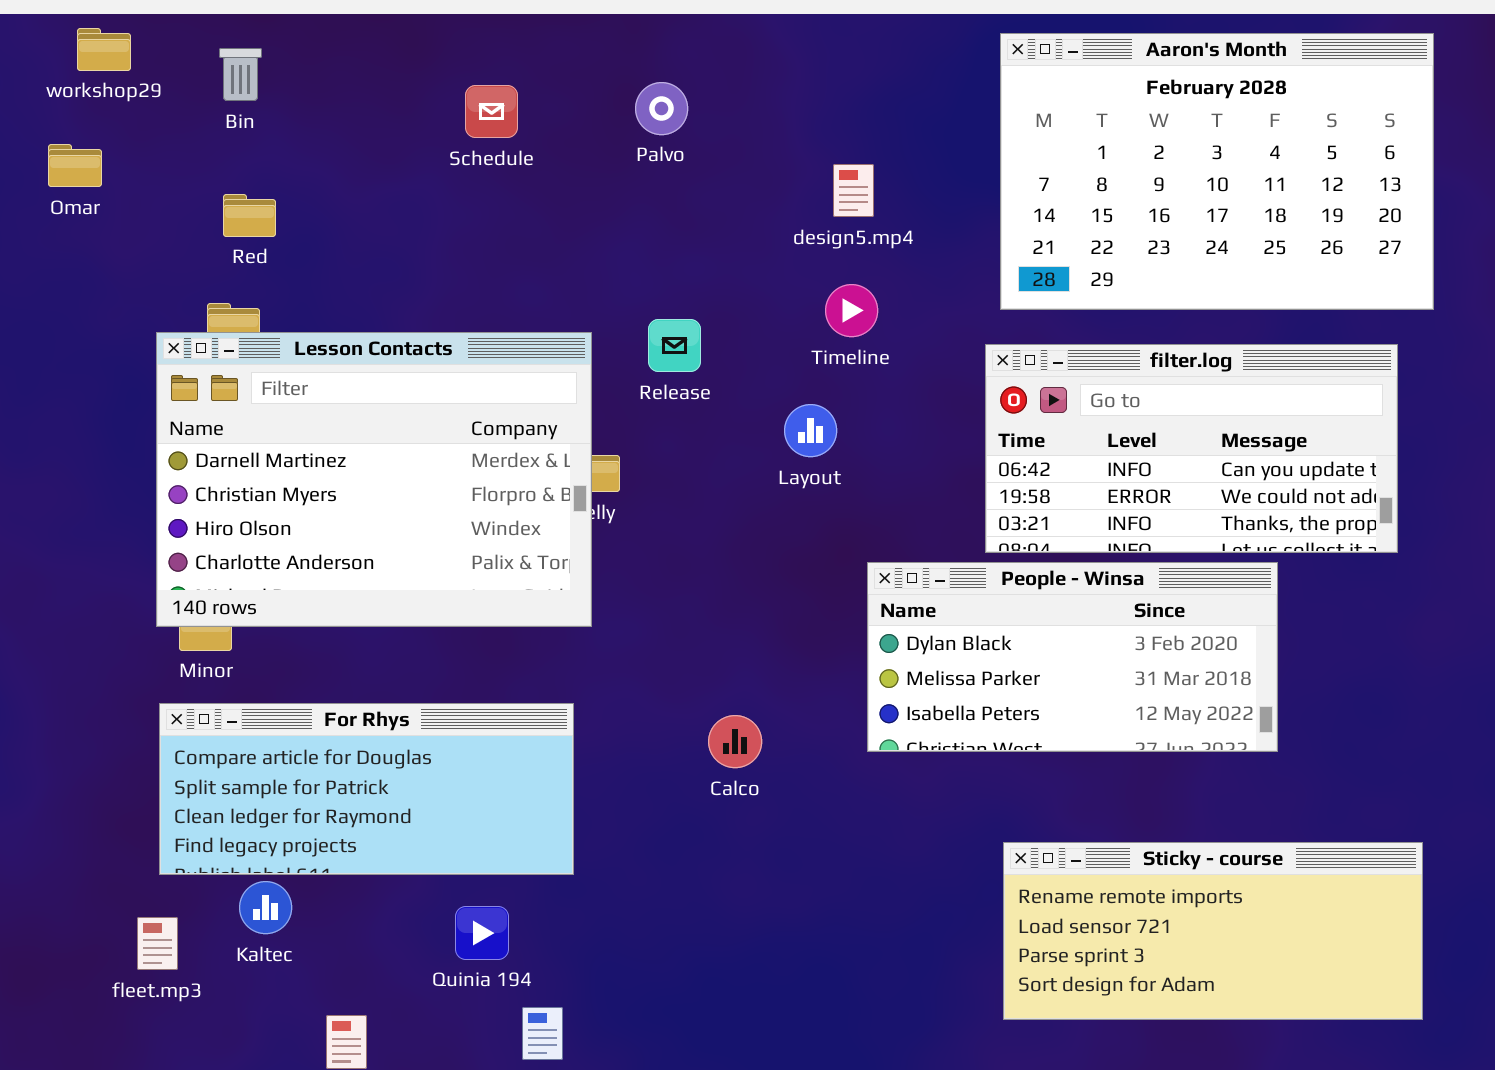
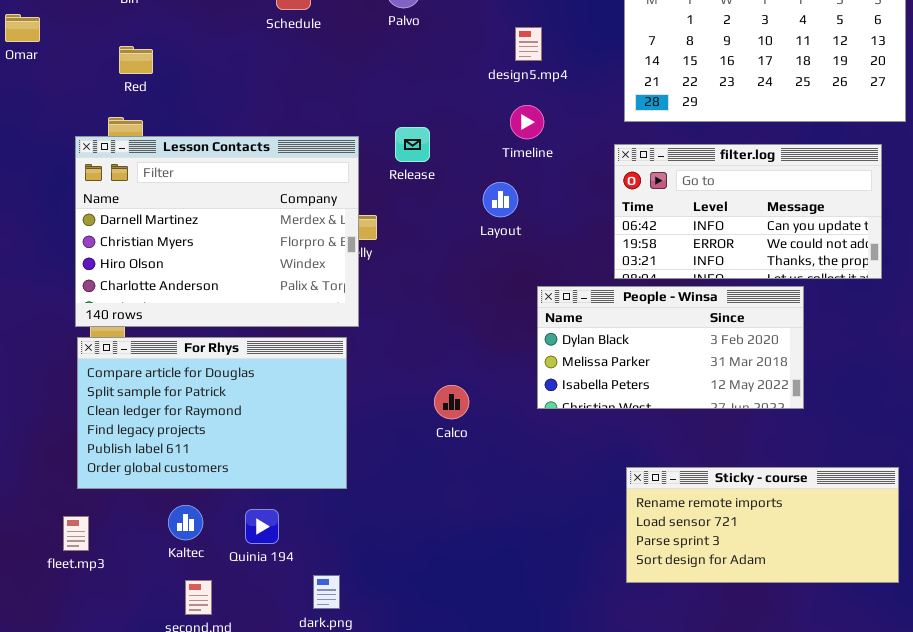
For Rhys: [159,703,574,875] -> [77,337,347,489], resized
Kaltec: [239,881,292,934] -> [168,505,203,540], moved
Quinia 194: [455,906,509,960] -> [245,509,279,544], moved

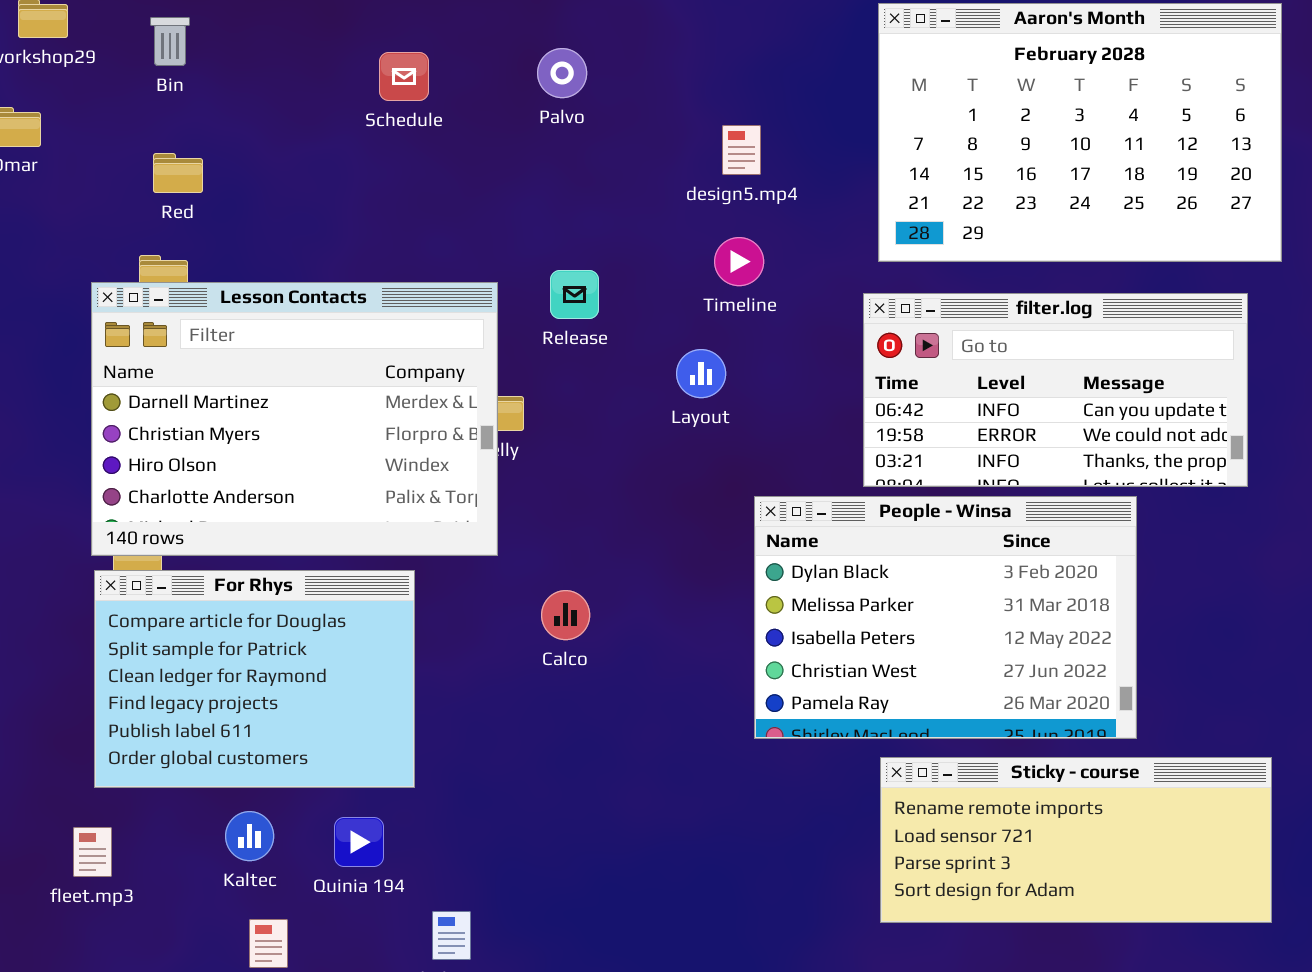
People - Winsa: [537,286,804,409] -> [754,496,1137,739], resized
For Rhys: [77,337,347,489] -> [94,570,415,788], resized
Calco: [434,385,469,419] -> [541,590,590,640], moved

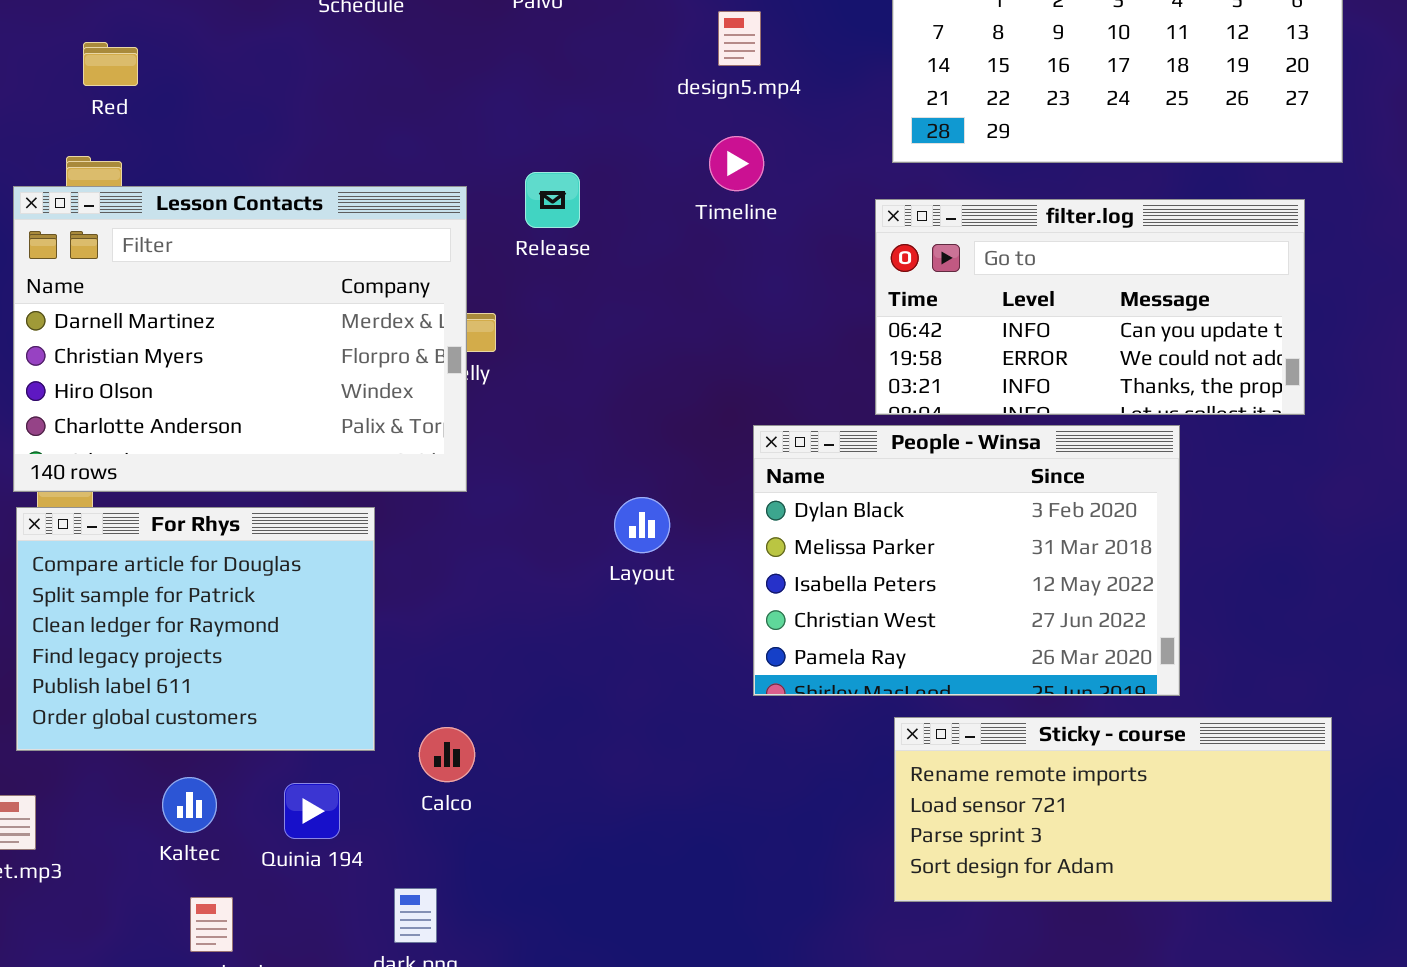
Layout: [676,349,726,398] -> [614,497,670,553], moved
Calco: [541,590,590,640] -> [419,727,475,782], moved

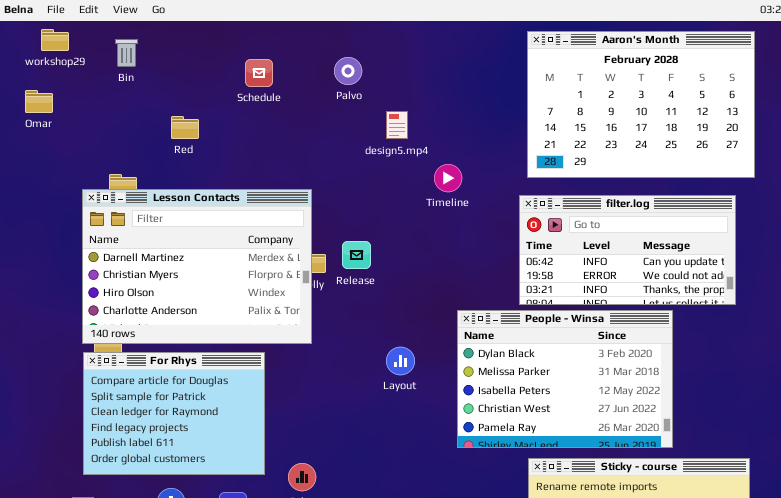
design5.mp4: [718,11,761,66] -> [386,111,408,139], moved
Red: [83,42,138,86] -> [171,116,199,139], moved
Release: [525,172,580,228] -> [342,241,371,269], moved

